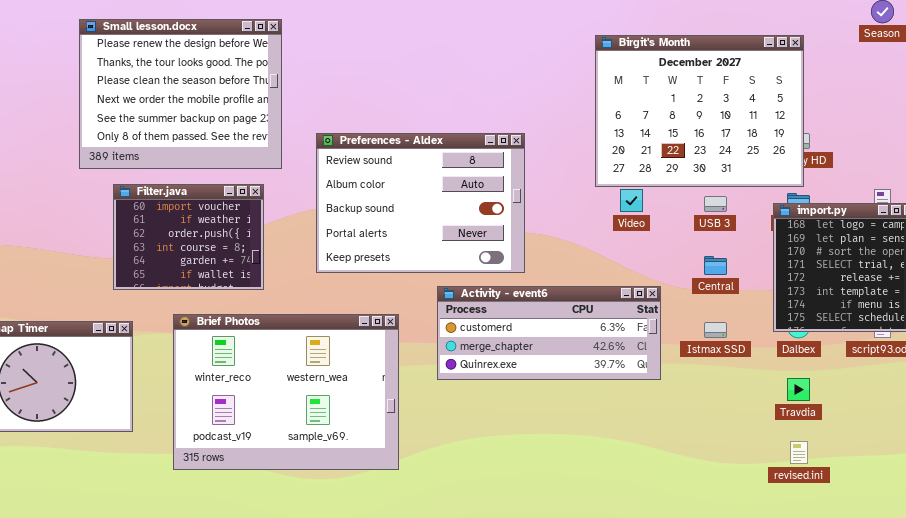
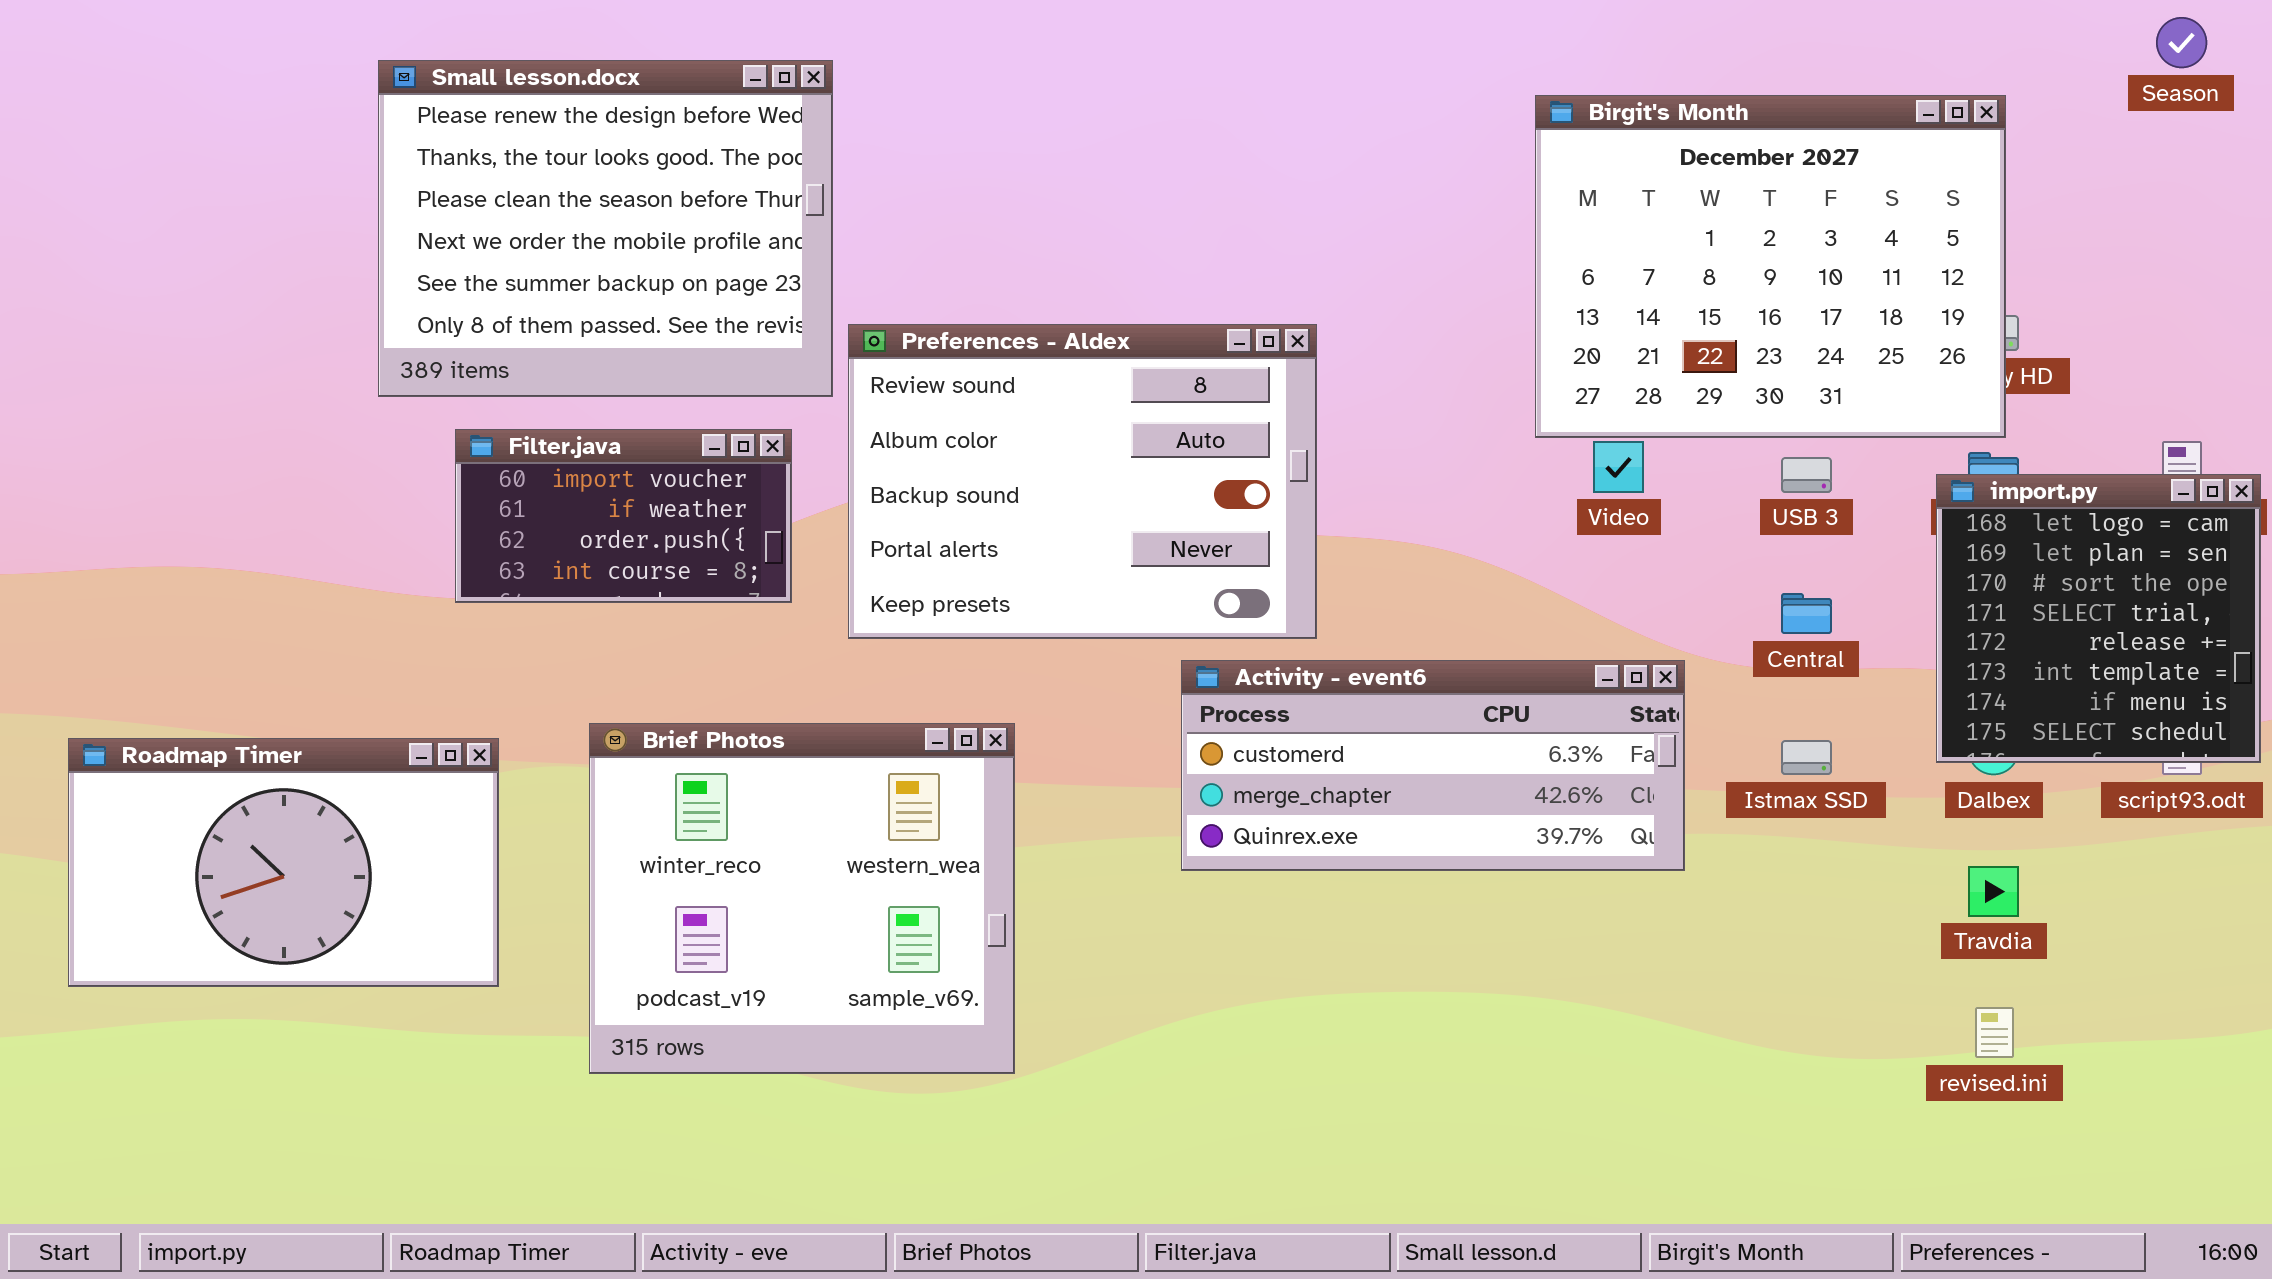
Preferences - Aldex: [316,133,525,273] -> [848,324,1317,639], moved
Filter.java: [113,184,264,290] -> [455,429,792,603], resized
Brief Photos: [173,314,399,470] -> [589,723,1015,1074], resized

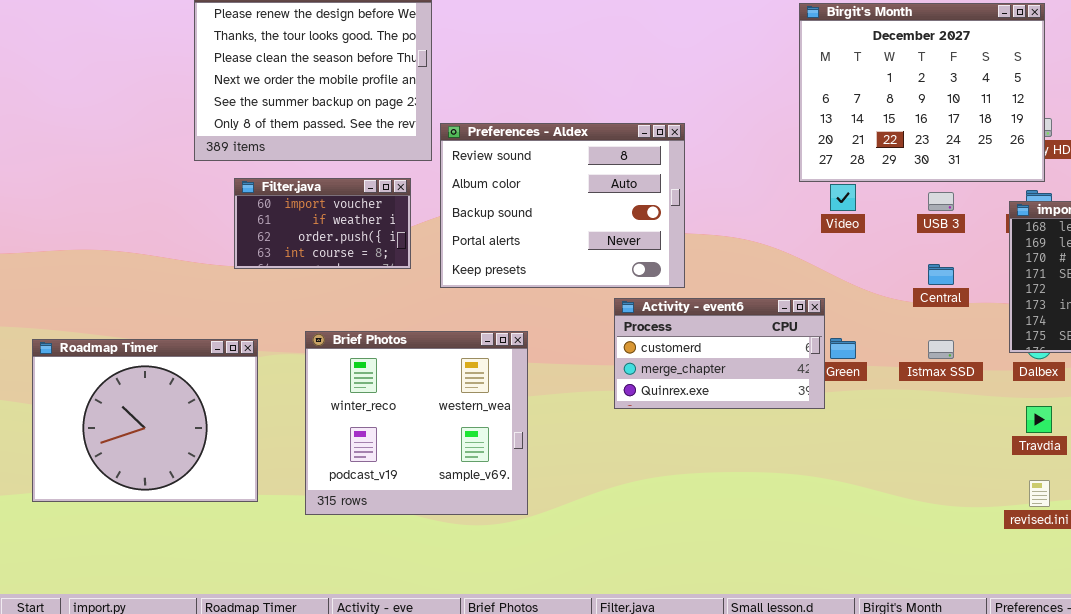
Activity - event6: [1181,660,1685,871] -> [614,298,825,409], resized
Roadmap Timer: [68,738,499,987] -> [32,339,258,502], resized

